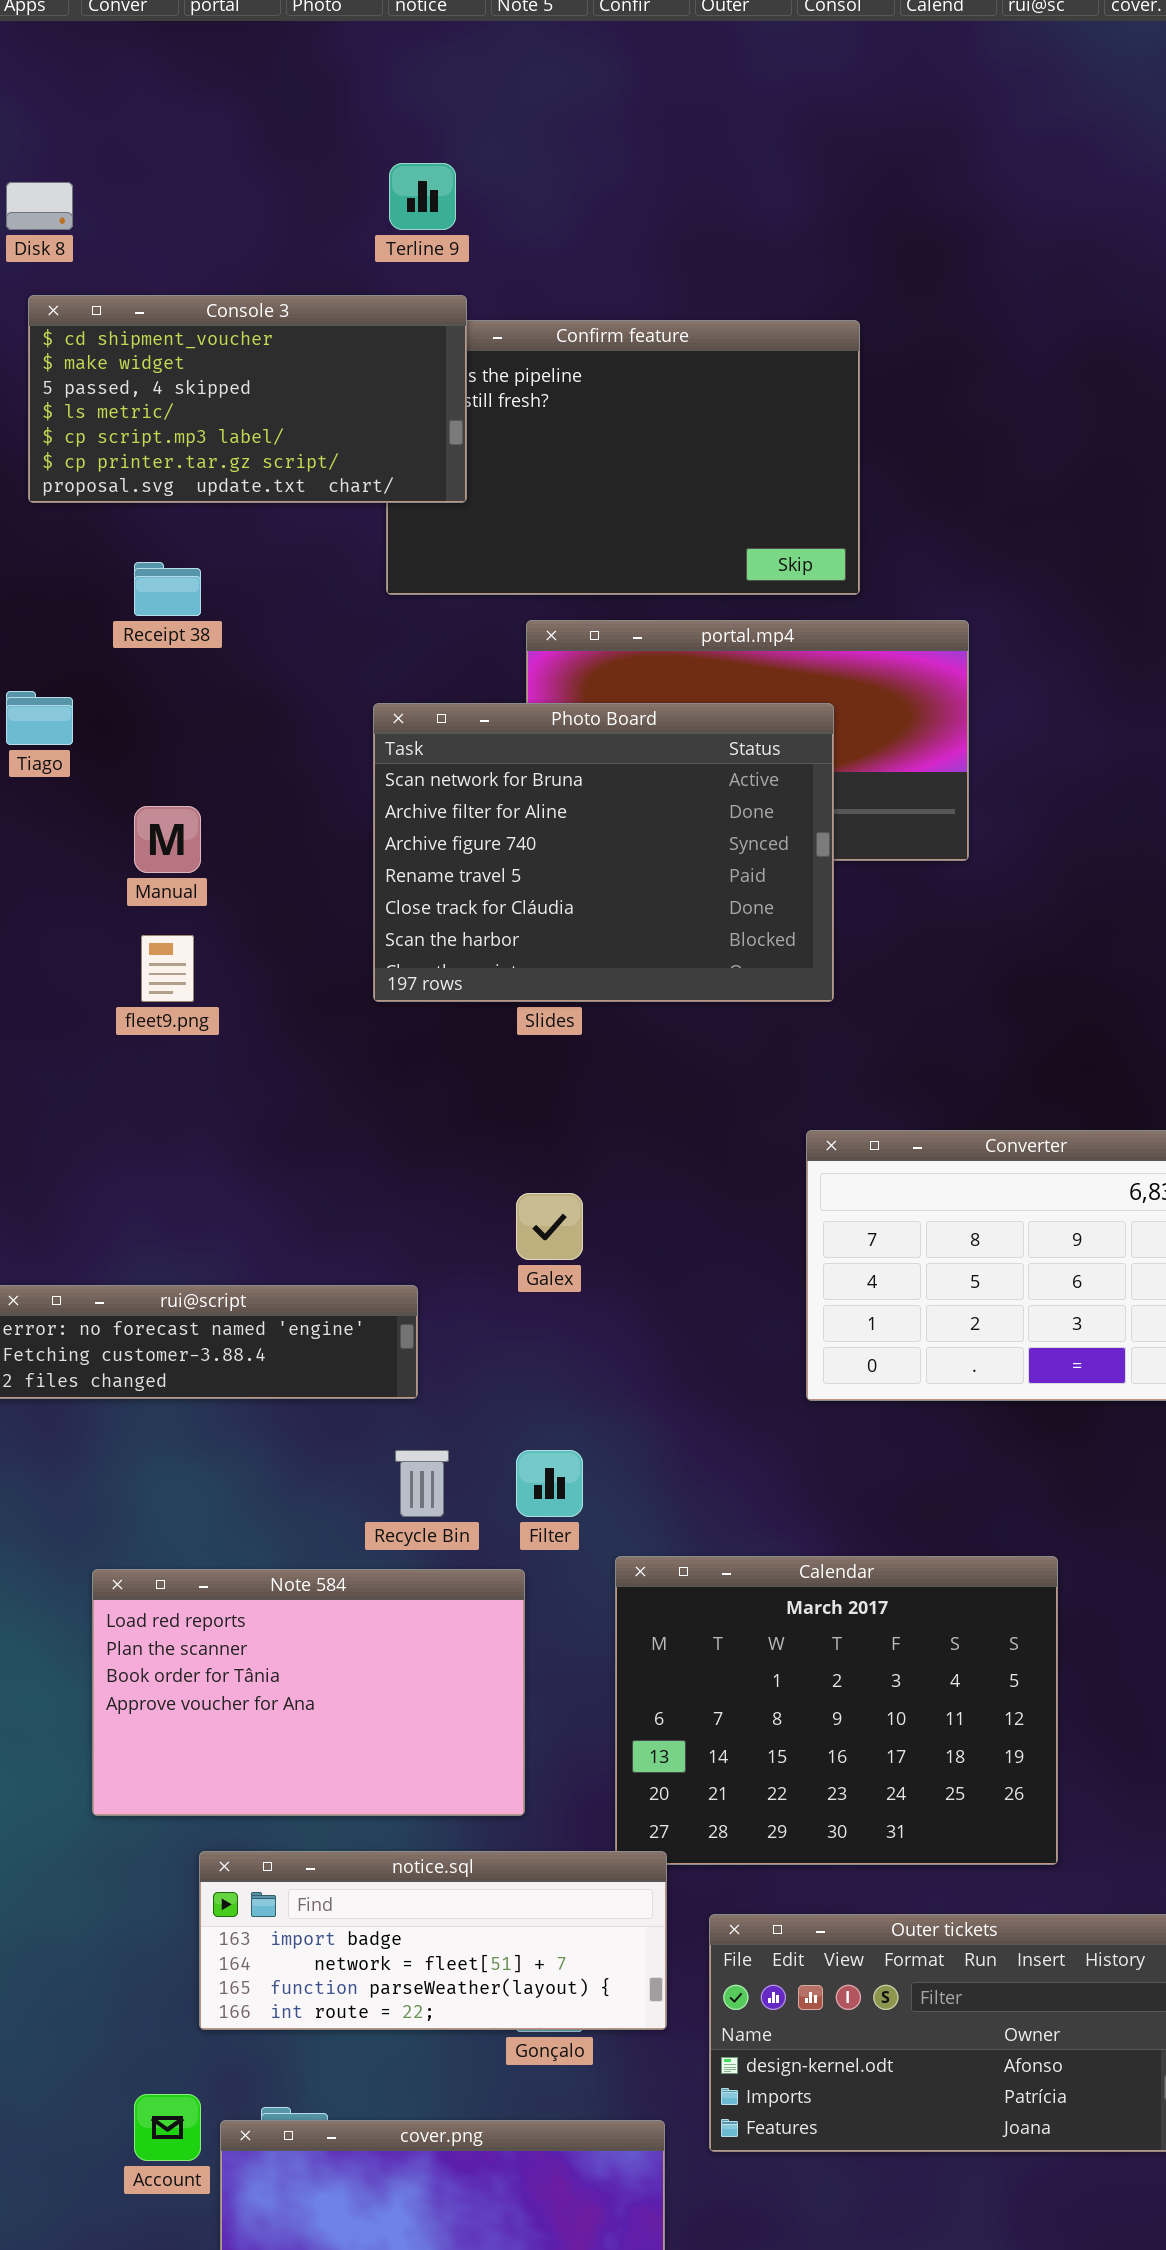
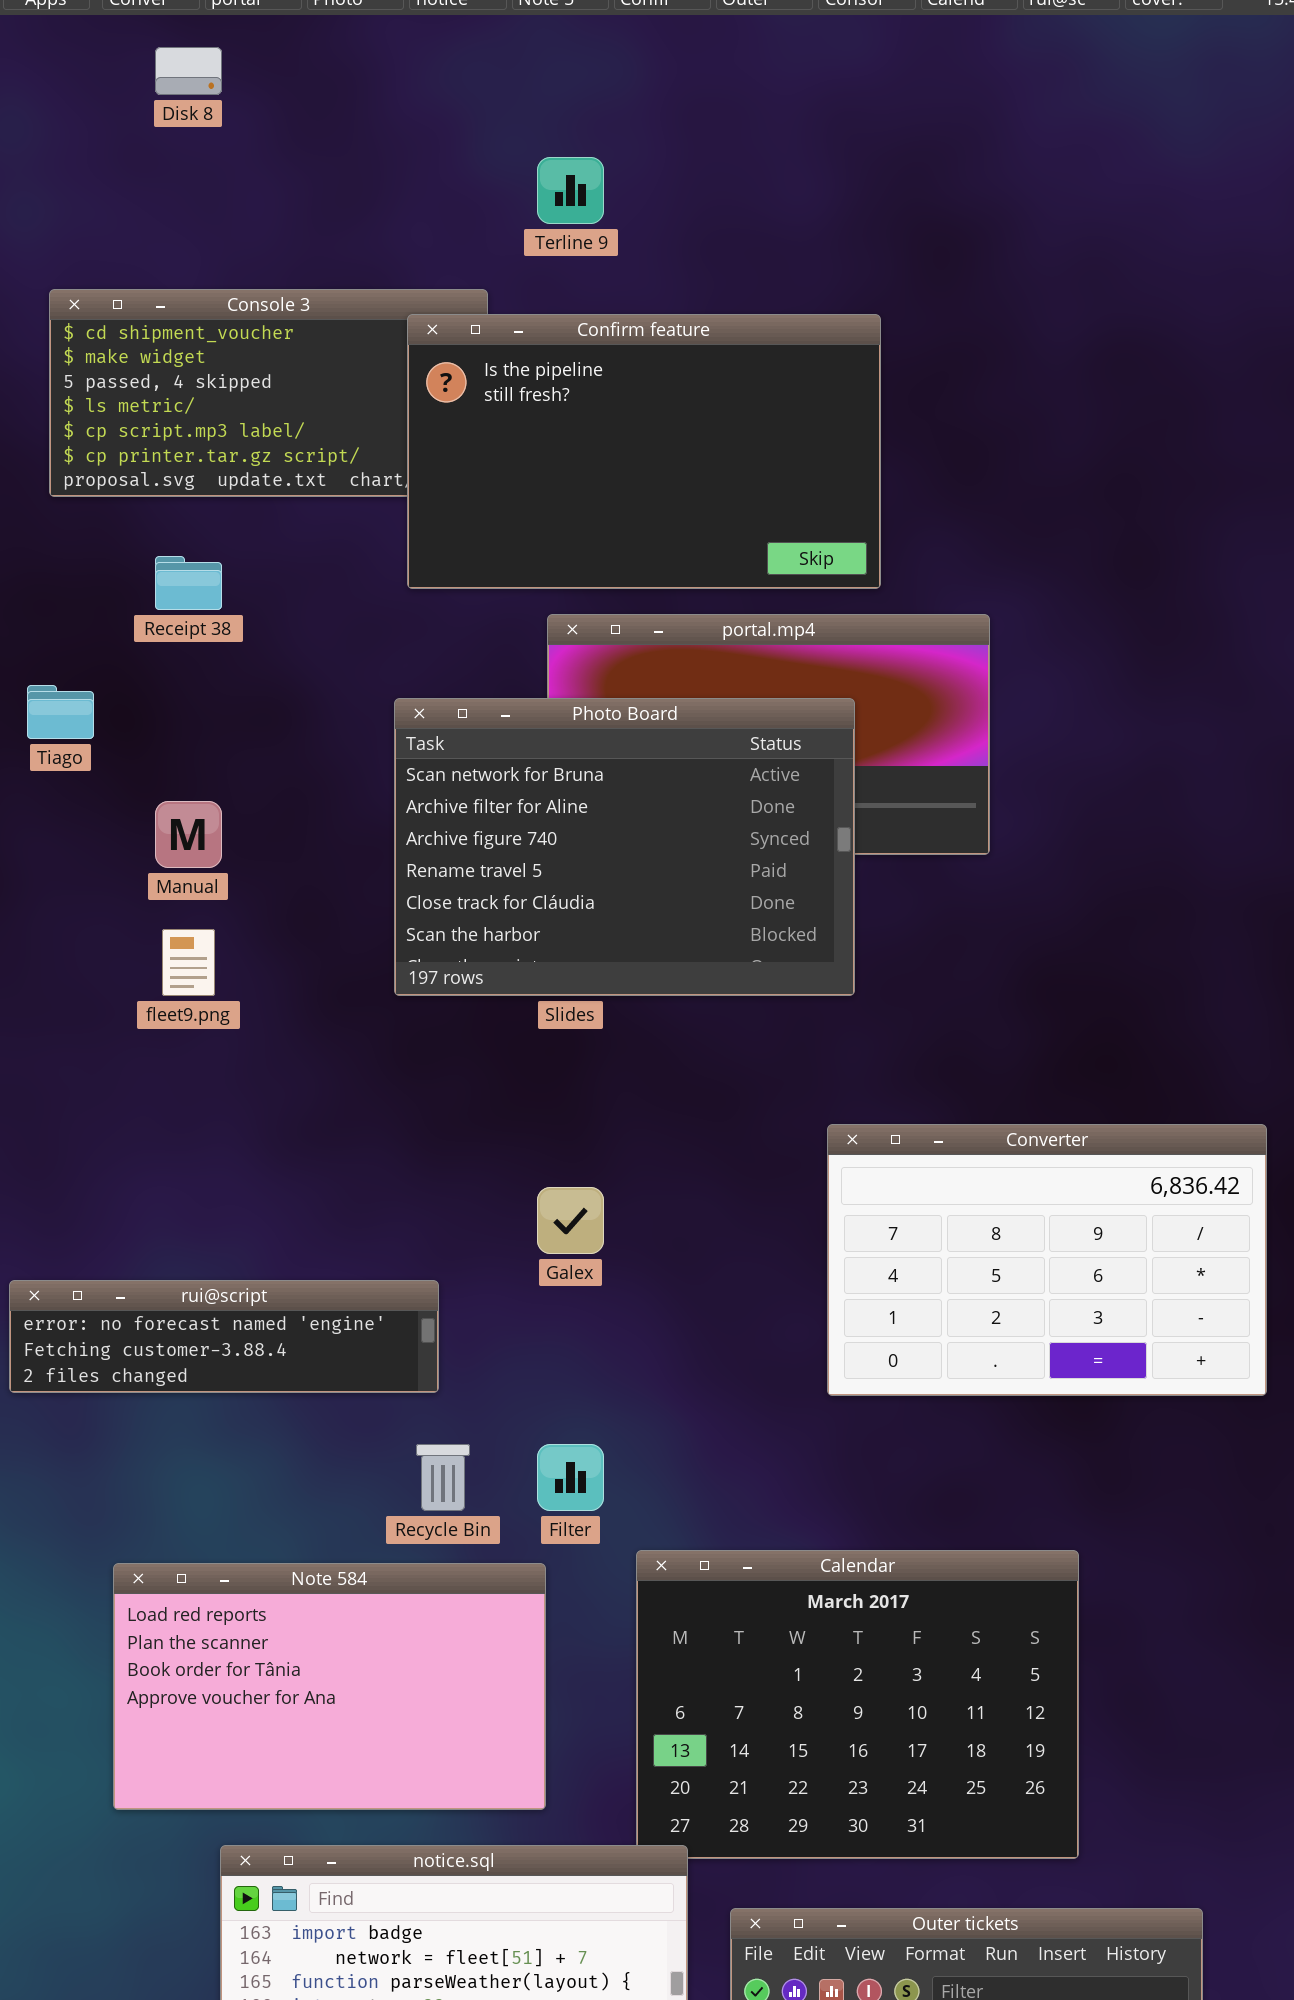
Terline 9: [389,163,456,230] -> [537,157,604,224], moved
Disk 8: [6,182,73,230] -> [155,47,222,95], moved
Confirm feature: [386,320,860,595] -> [407,314,881,589], raised

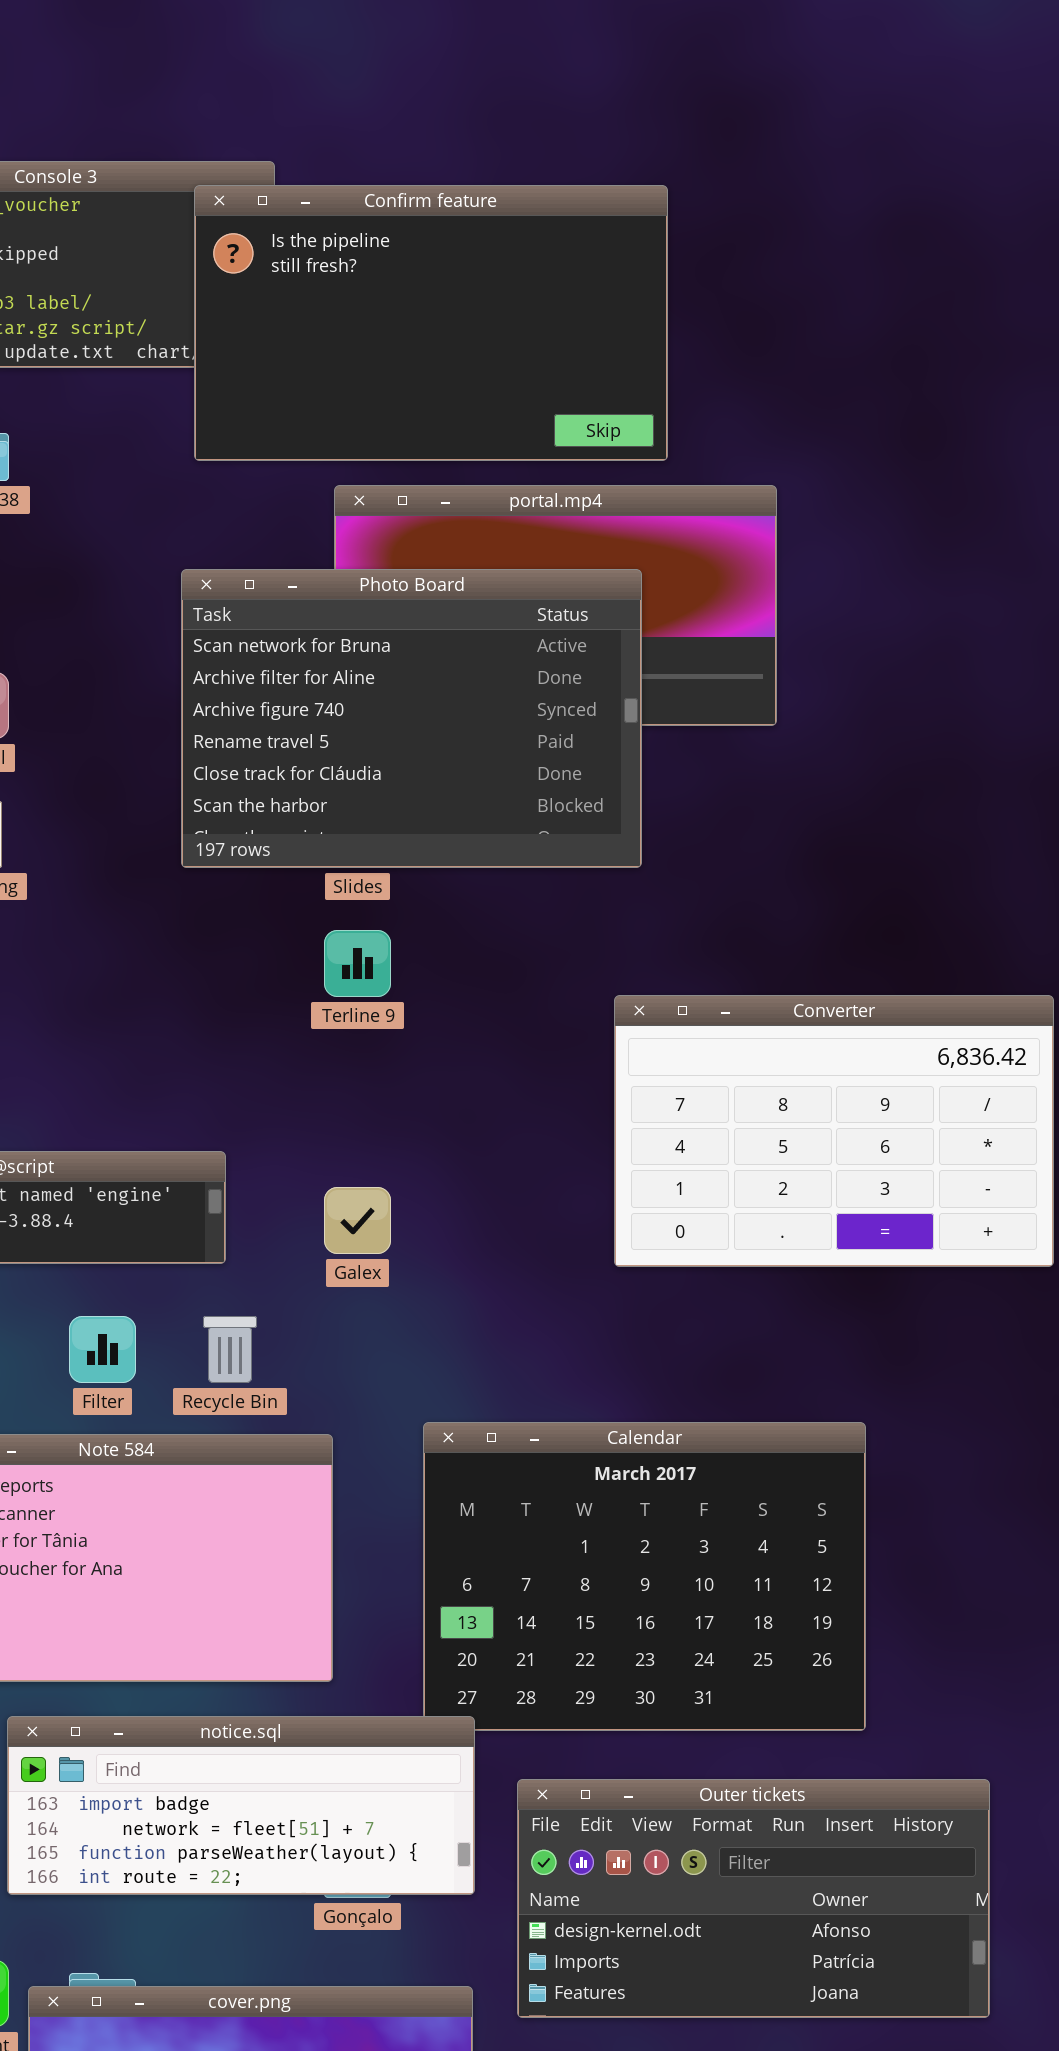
Terline 9: [537,157,604,224] -> [324,930,391,997], moved
Galex: [537,1187,604,1254] -> [324,1187,391,1254], moved
Filter: [537,1444,604,1511] -> [69,1316,136,1383], moved

